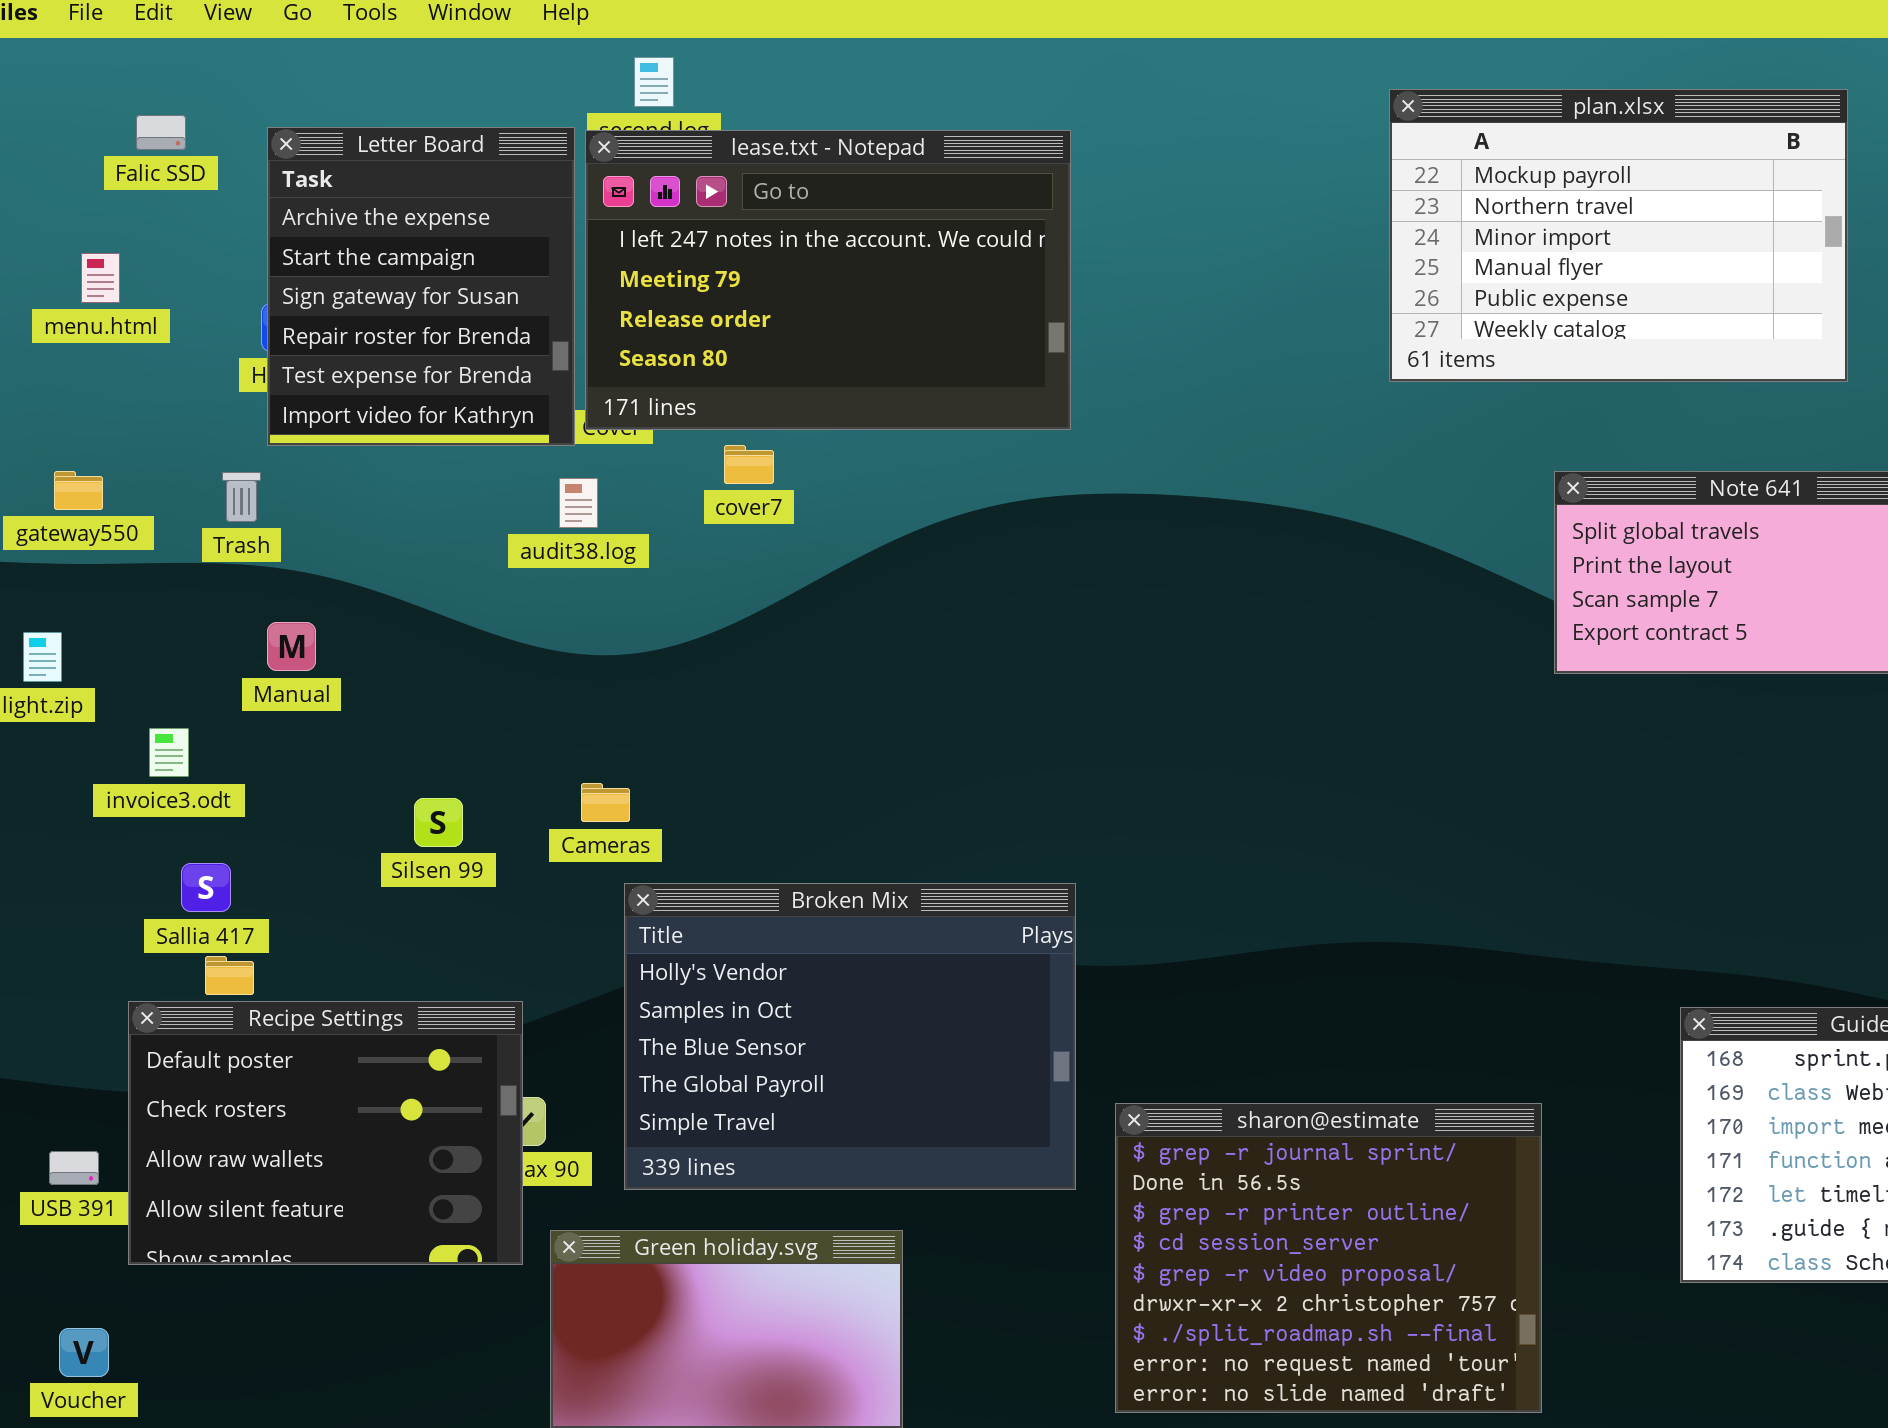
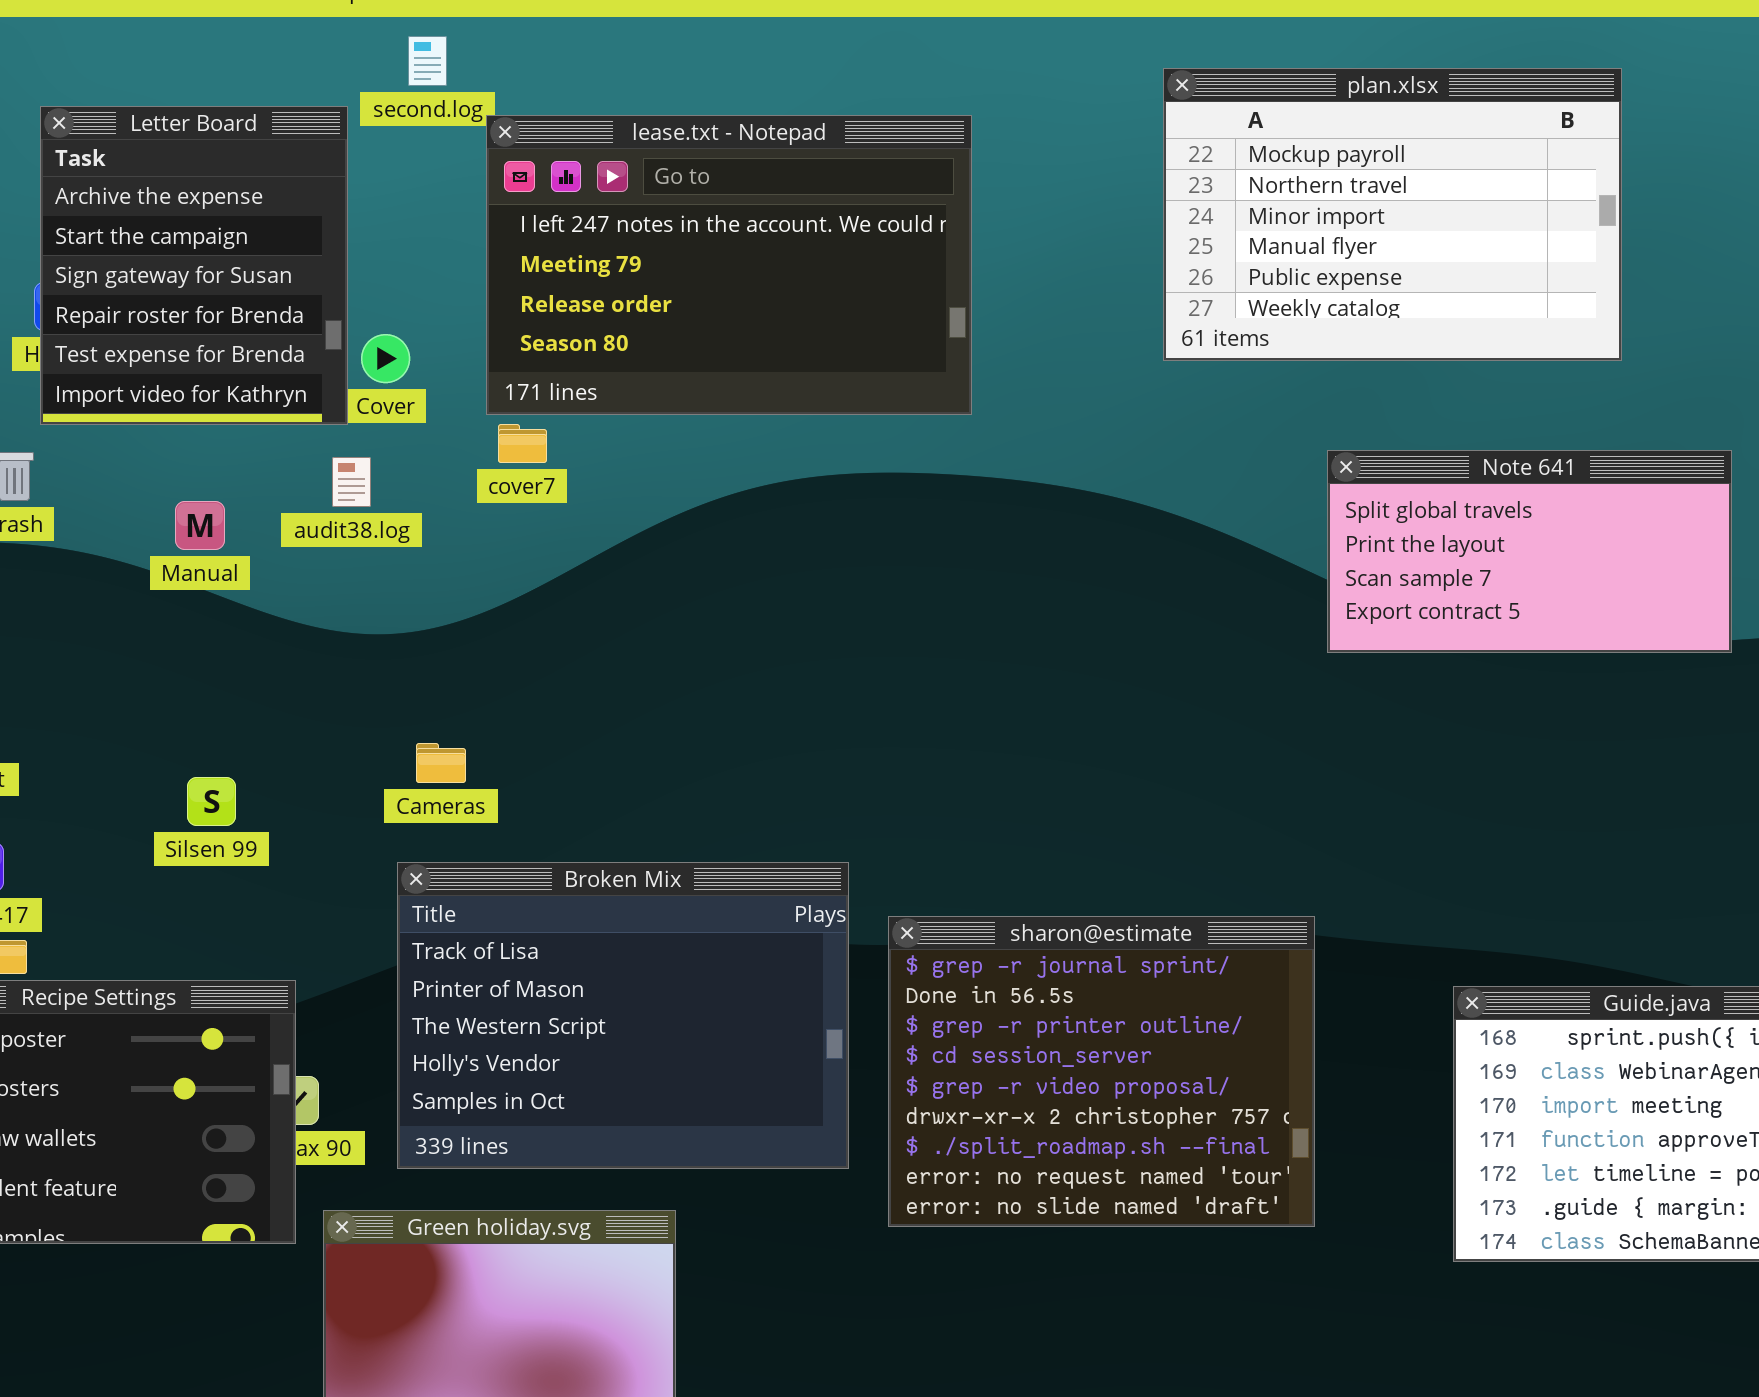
lease.txt - Notepad: [585,130,1071,430] -> [486,115,972,415], moved
Manual: [267,622,316,671] -> [175,501,225,550], moved
Cameras: [581,783,630,822] -> [416,743,466,783], moved
Broken Mix: [624,883,1076,1190] -> [397,862,849,1169], scrolled up 3 rows
sharon@estimate: [1115,1103,1542,1413] -> [888,916,1315,1227], moved

